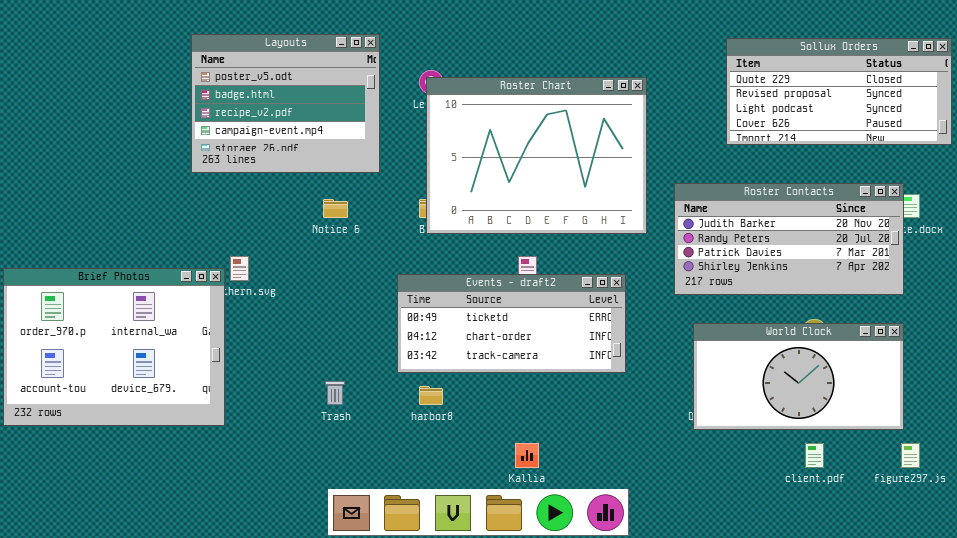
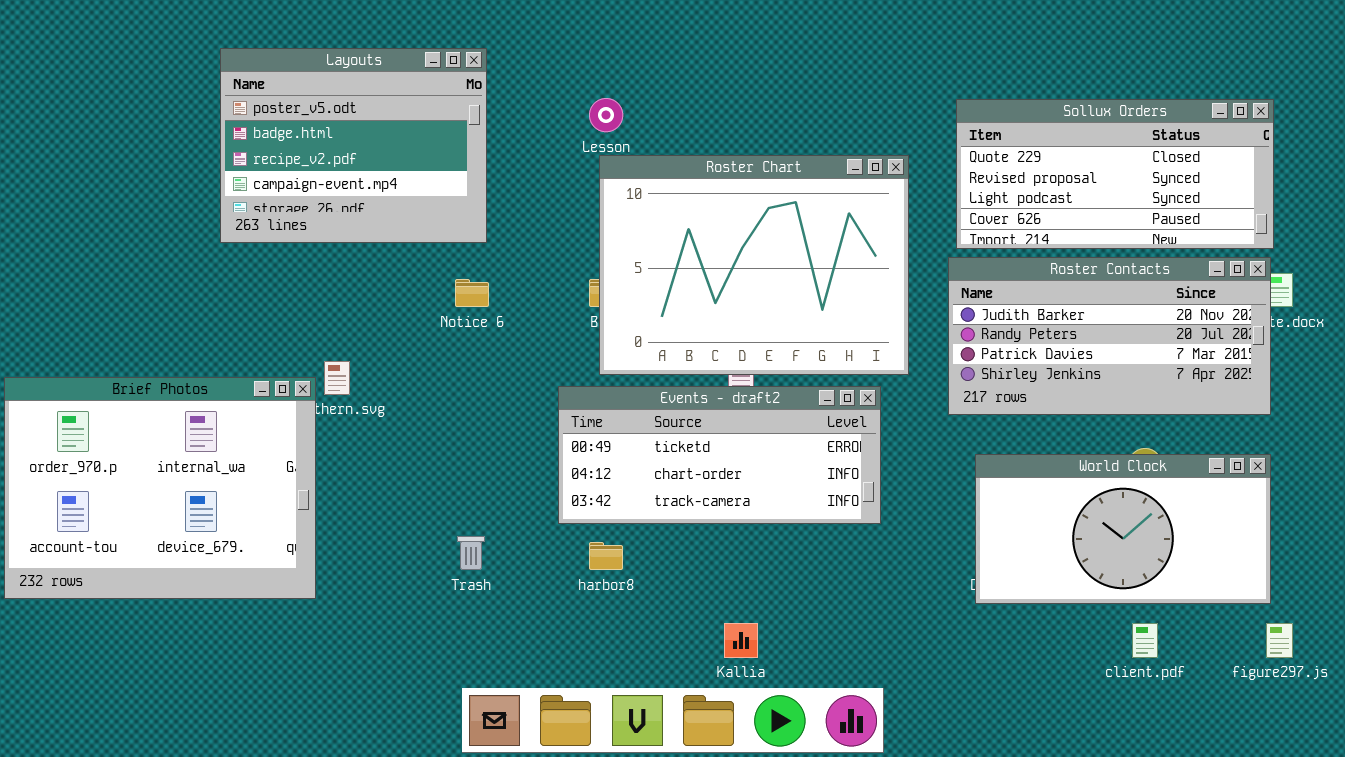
Layouts: [191,34,380,173] -> [220,48,487,243], moved
Sollux Orders: [726,38,952,145] -> [956,99,1274,249], moved
Roster Chart: [426,77,647,234] -> [599,155,909,375], moved

